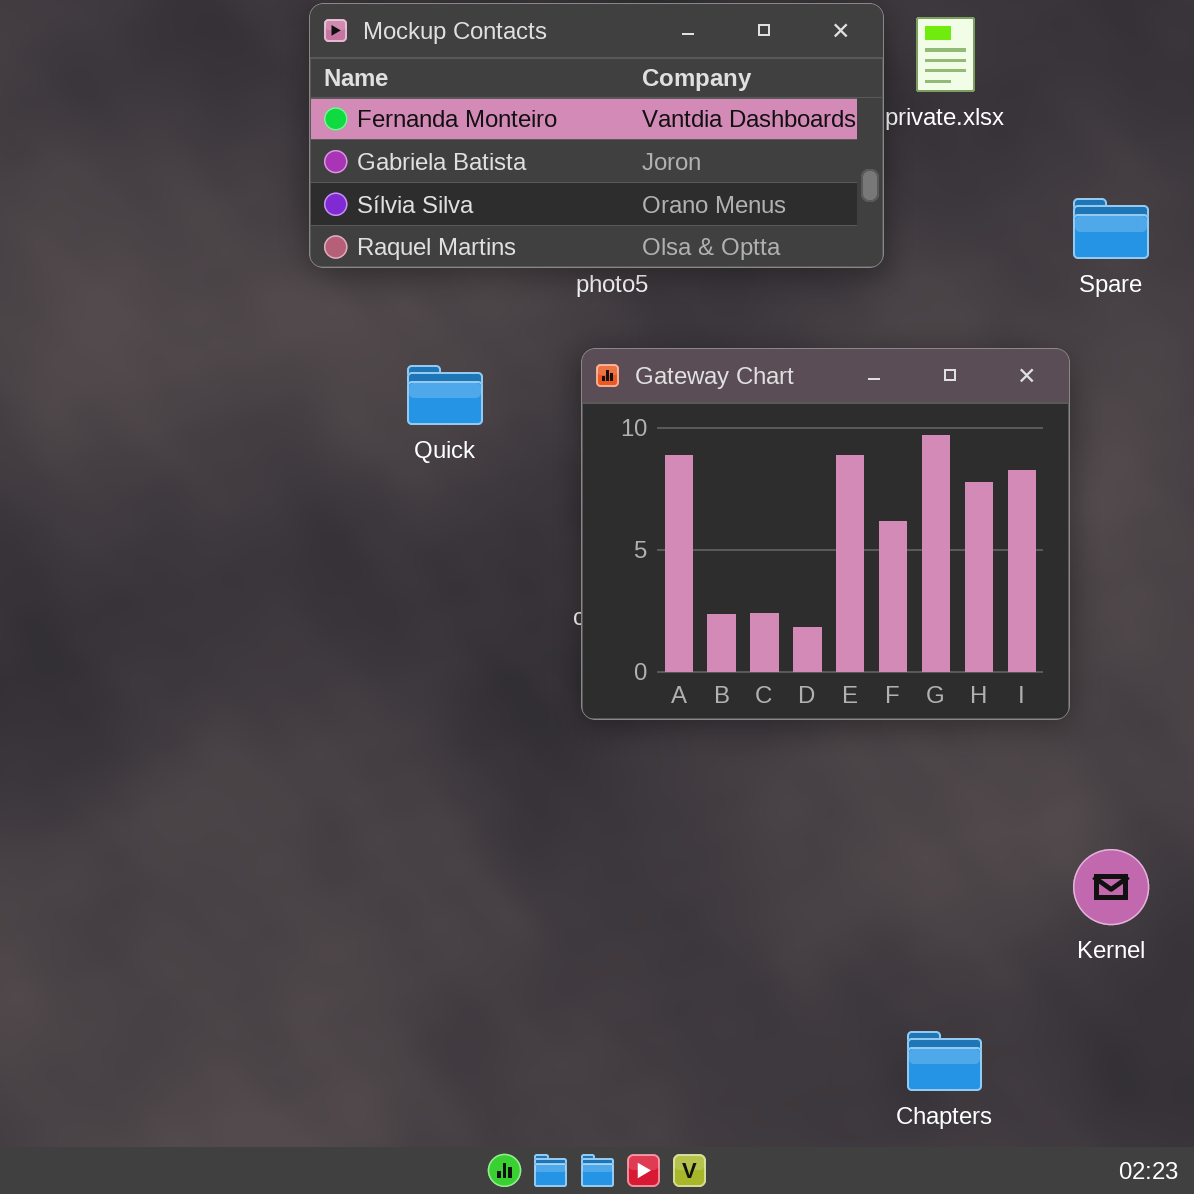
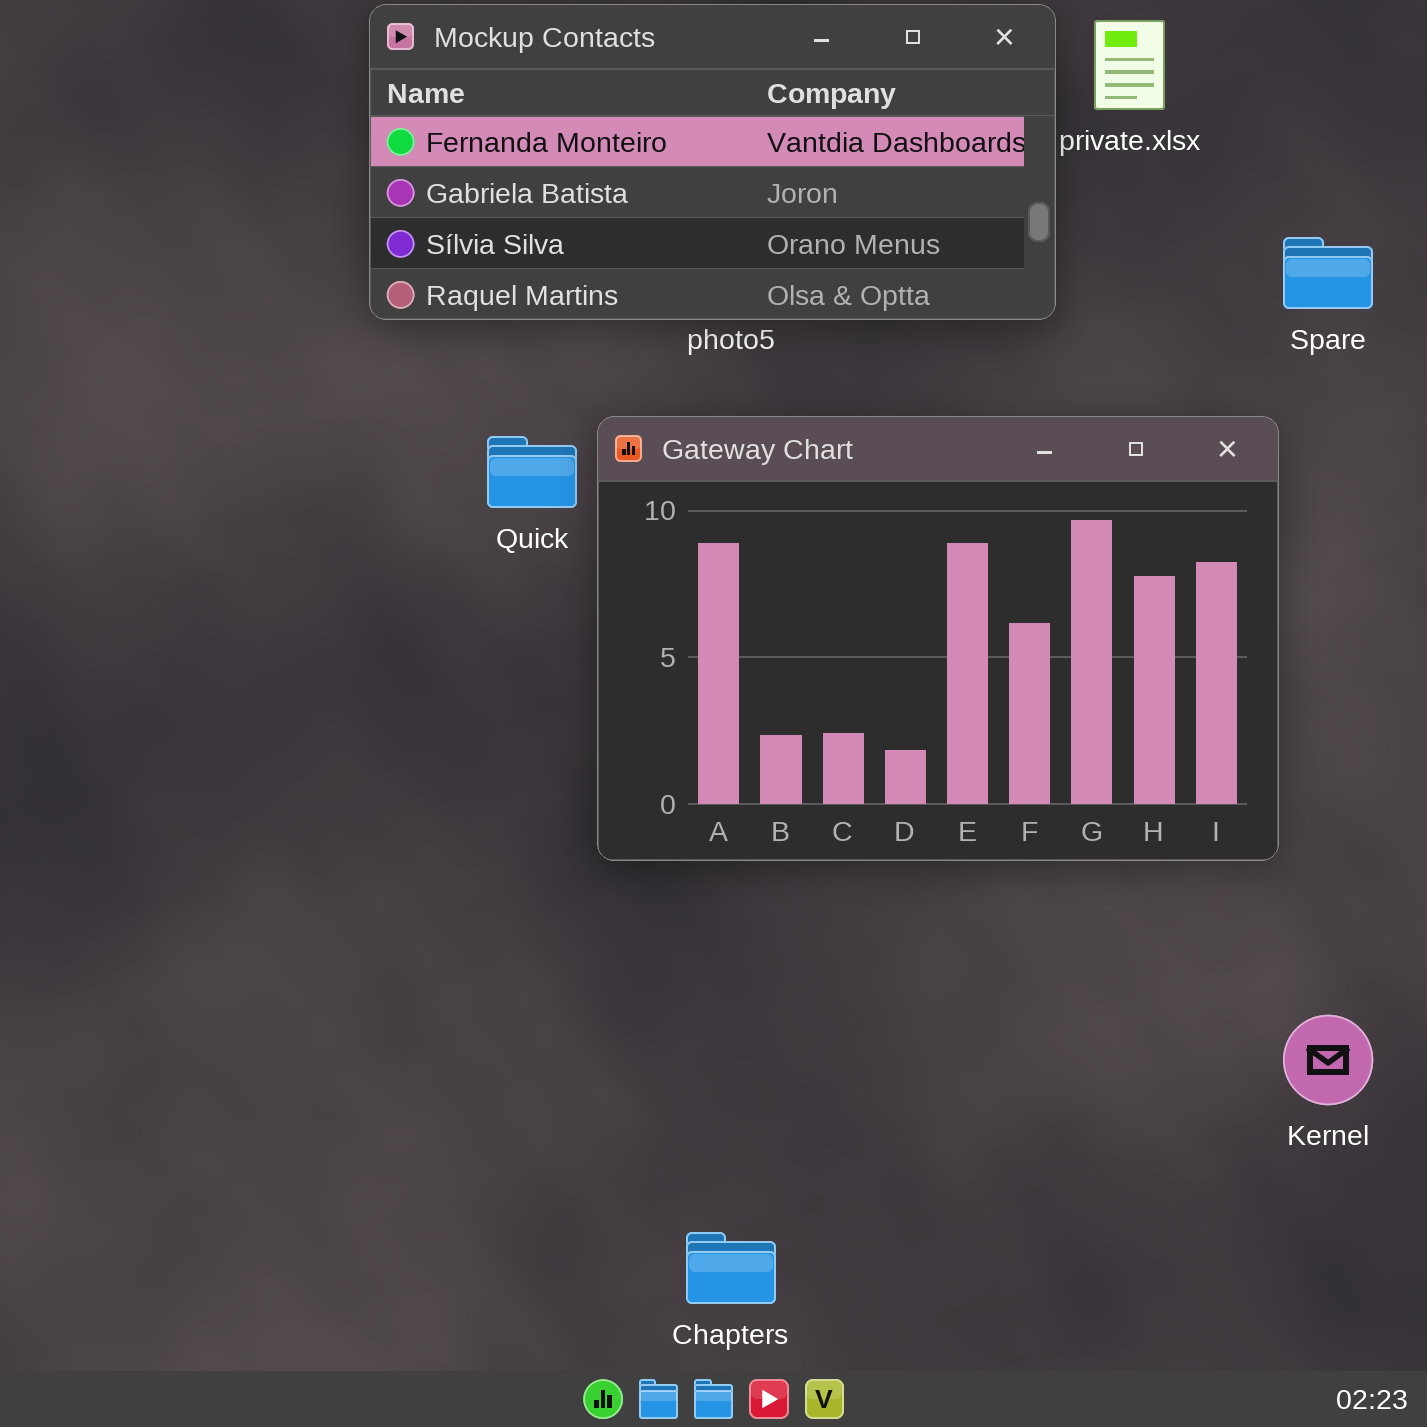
Gateway Chart: [581,348,1070,720] -> [597,416,1279,861], resized
Chapters: [907,1031,982,1091] -> [686,1232,776,1304], moved

